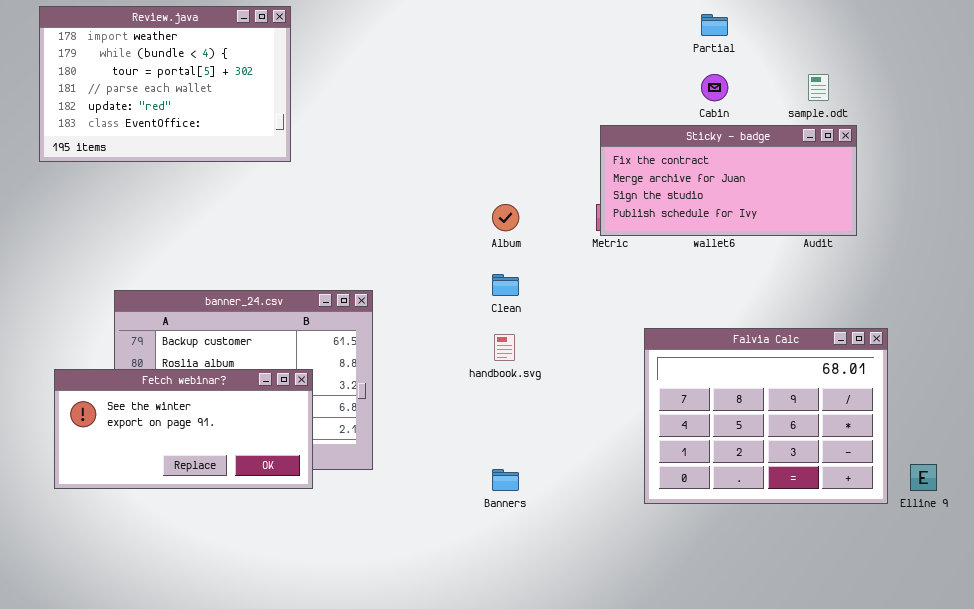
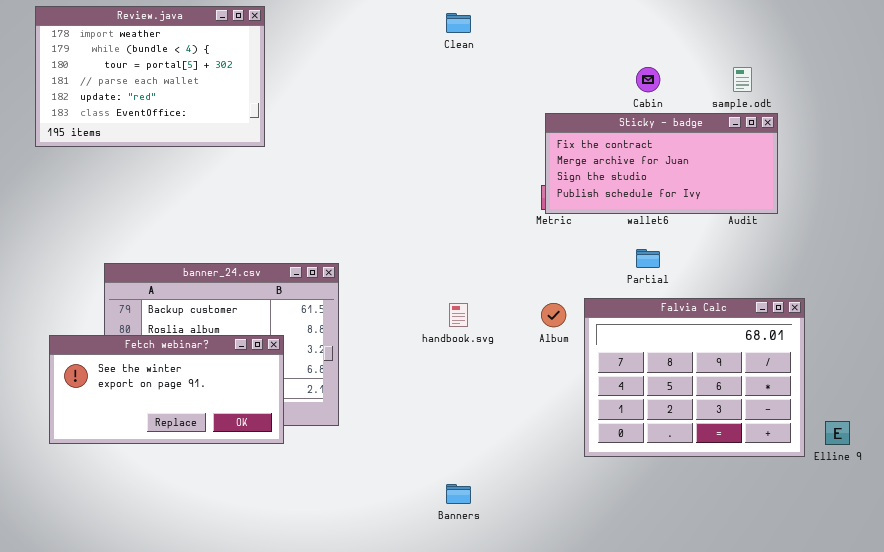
Partial: [701,14,728,36] -> [636,249,660,268], moved
Album: [492,204,519,231] -> [541,303,566,327], moved
Clean: [492,274,519,296] -> [446,13,471,33], moved
Banners: [492,469,519,491] -> [446,484,471,504], moved

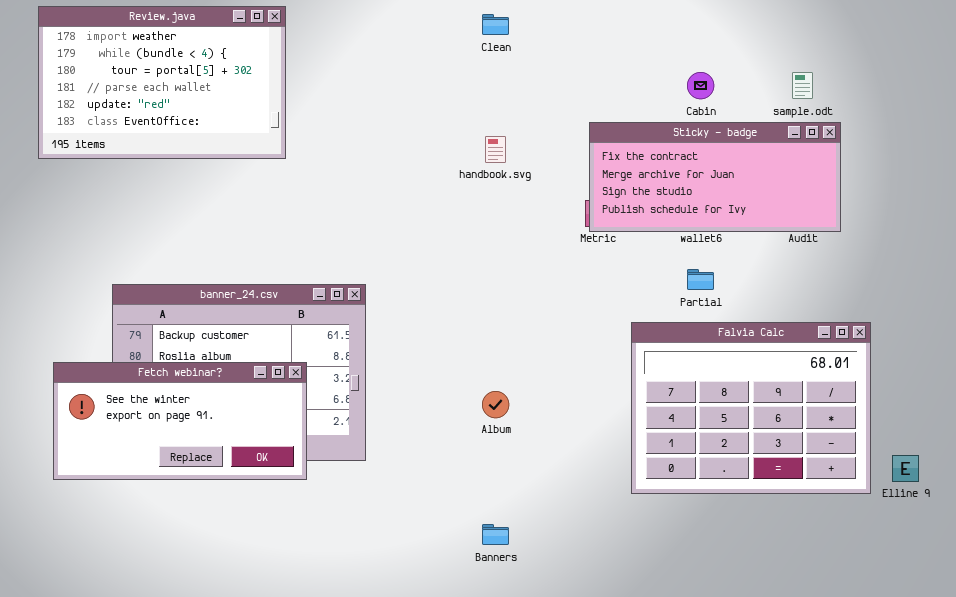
handbook.svg: [449,303,468,327] -> [485,136,506,163], moved
Album: [541,303,566,327] -> [482,391,509,418], moved

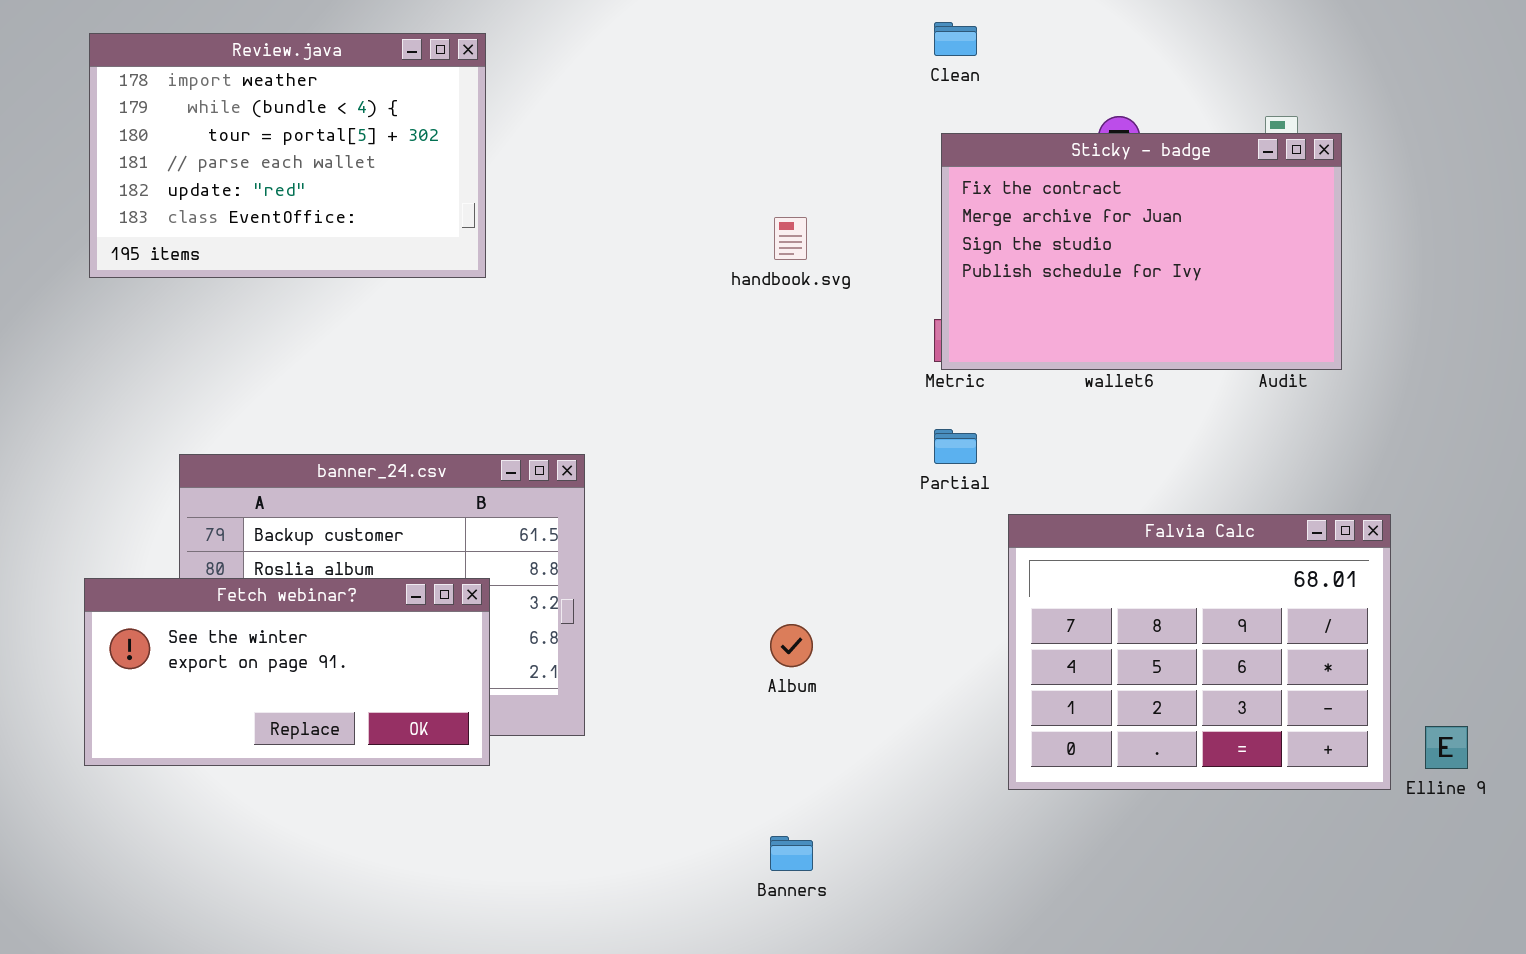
Review.java: [38,6,286,159] -> [89,33,486,278], moved
Clean: [482,14,509,35] -> [934,22,977,56], moved
Sticky - badge: [589,122,841,232] -> [941,133,1342,370], resized
Partial: [687,269,714,290] -> [934,429,977,464], moved

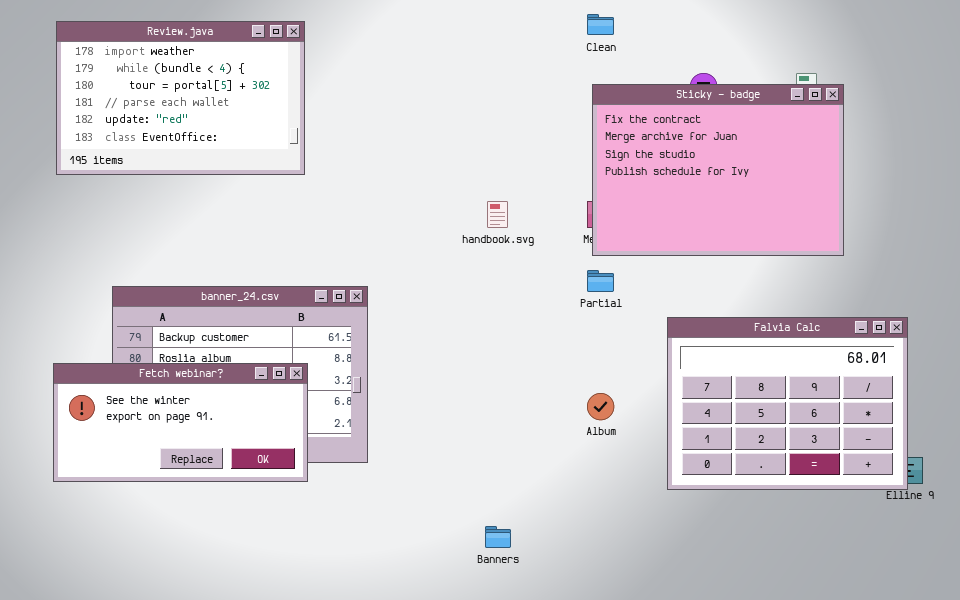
Sticky - badge: [941,133,1342,370] -> [592,84,844,256], resized
handbook.svg: [774,217,807,260] -> [487,201,508,228], moved
Falvia Calc: [1008,514,1391,790] -> [667,317,908,490], moved
Album: [770,624,813,667] -> [587,393,614,420], moved

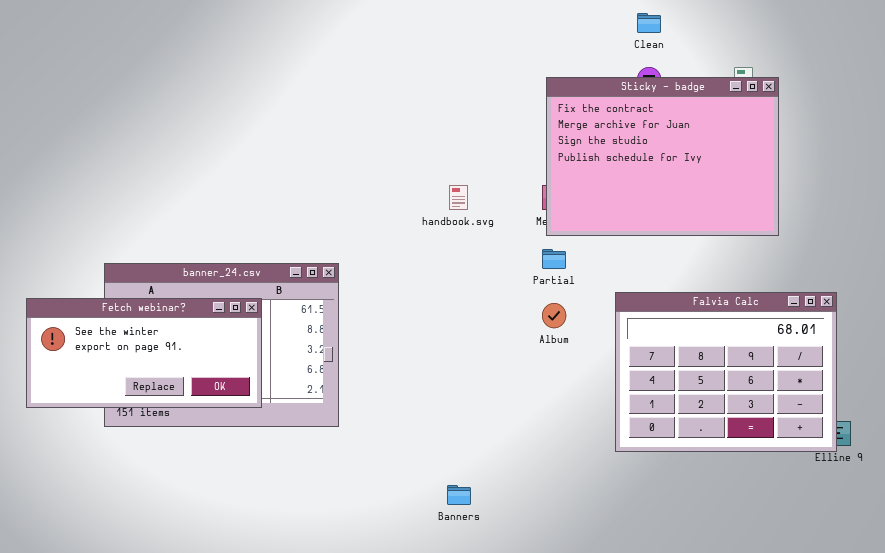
Clean: [587,14,614,35] -> [637,13,661,33], moved
Review.java: [56,21,305,175] -> none, closed
Fetch webinar?: [53,363,308,482] -> [26,298,262,408], moved
Album: [587,393,614,420] -> [542,303,566,328], moved

